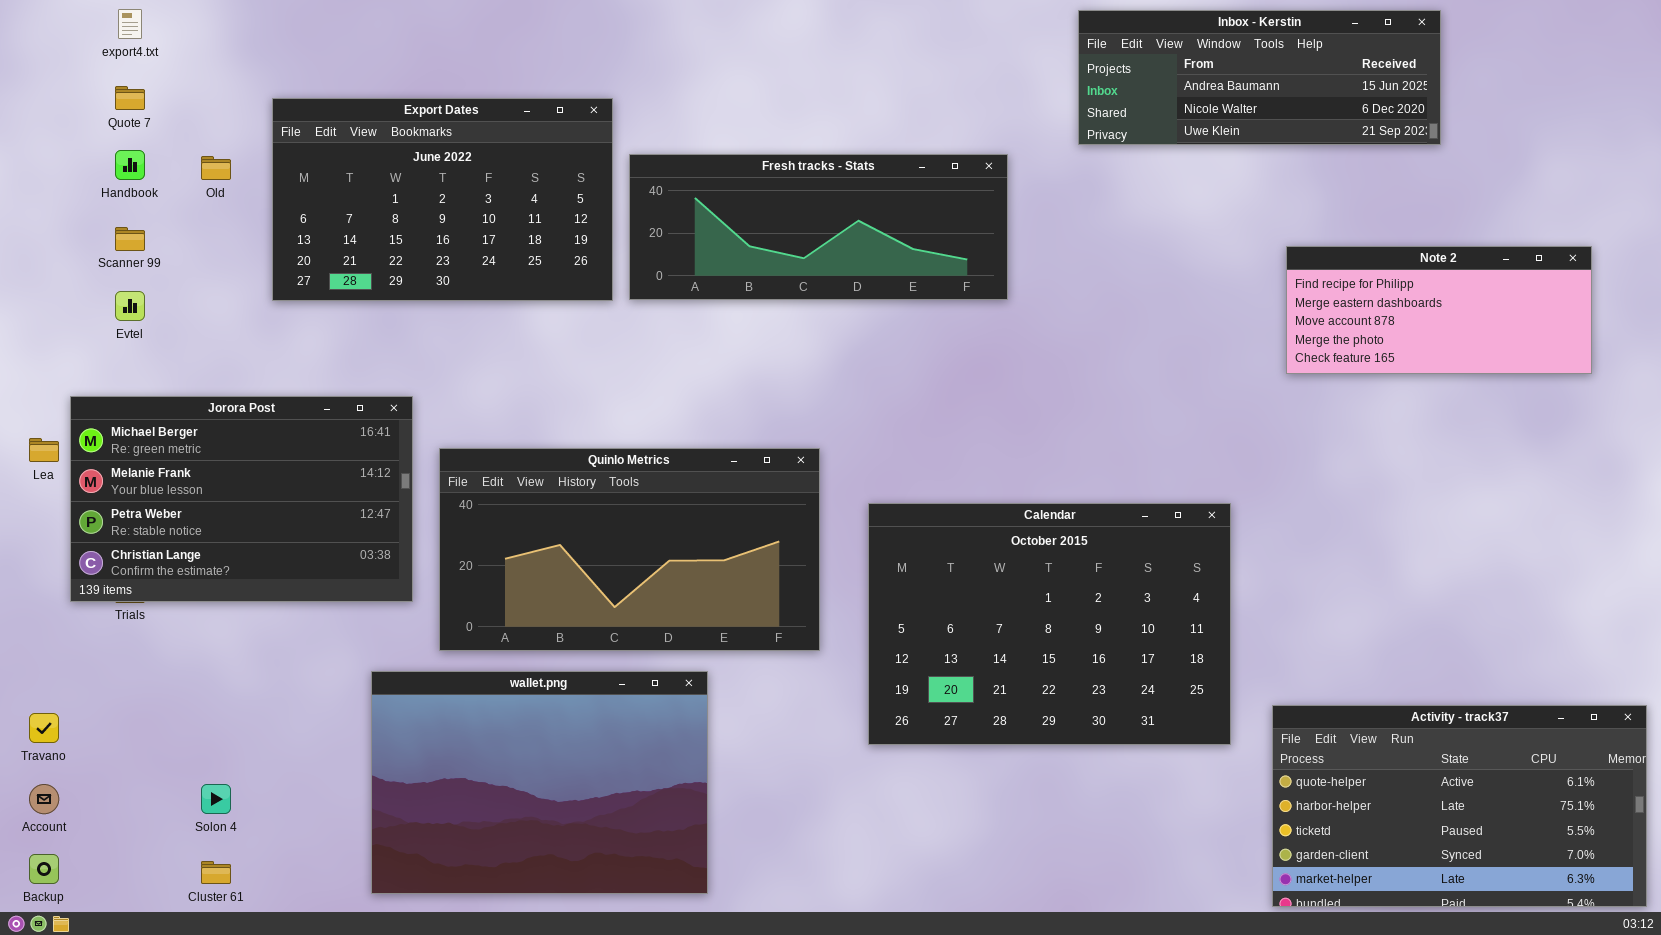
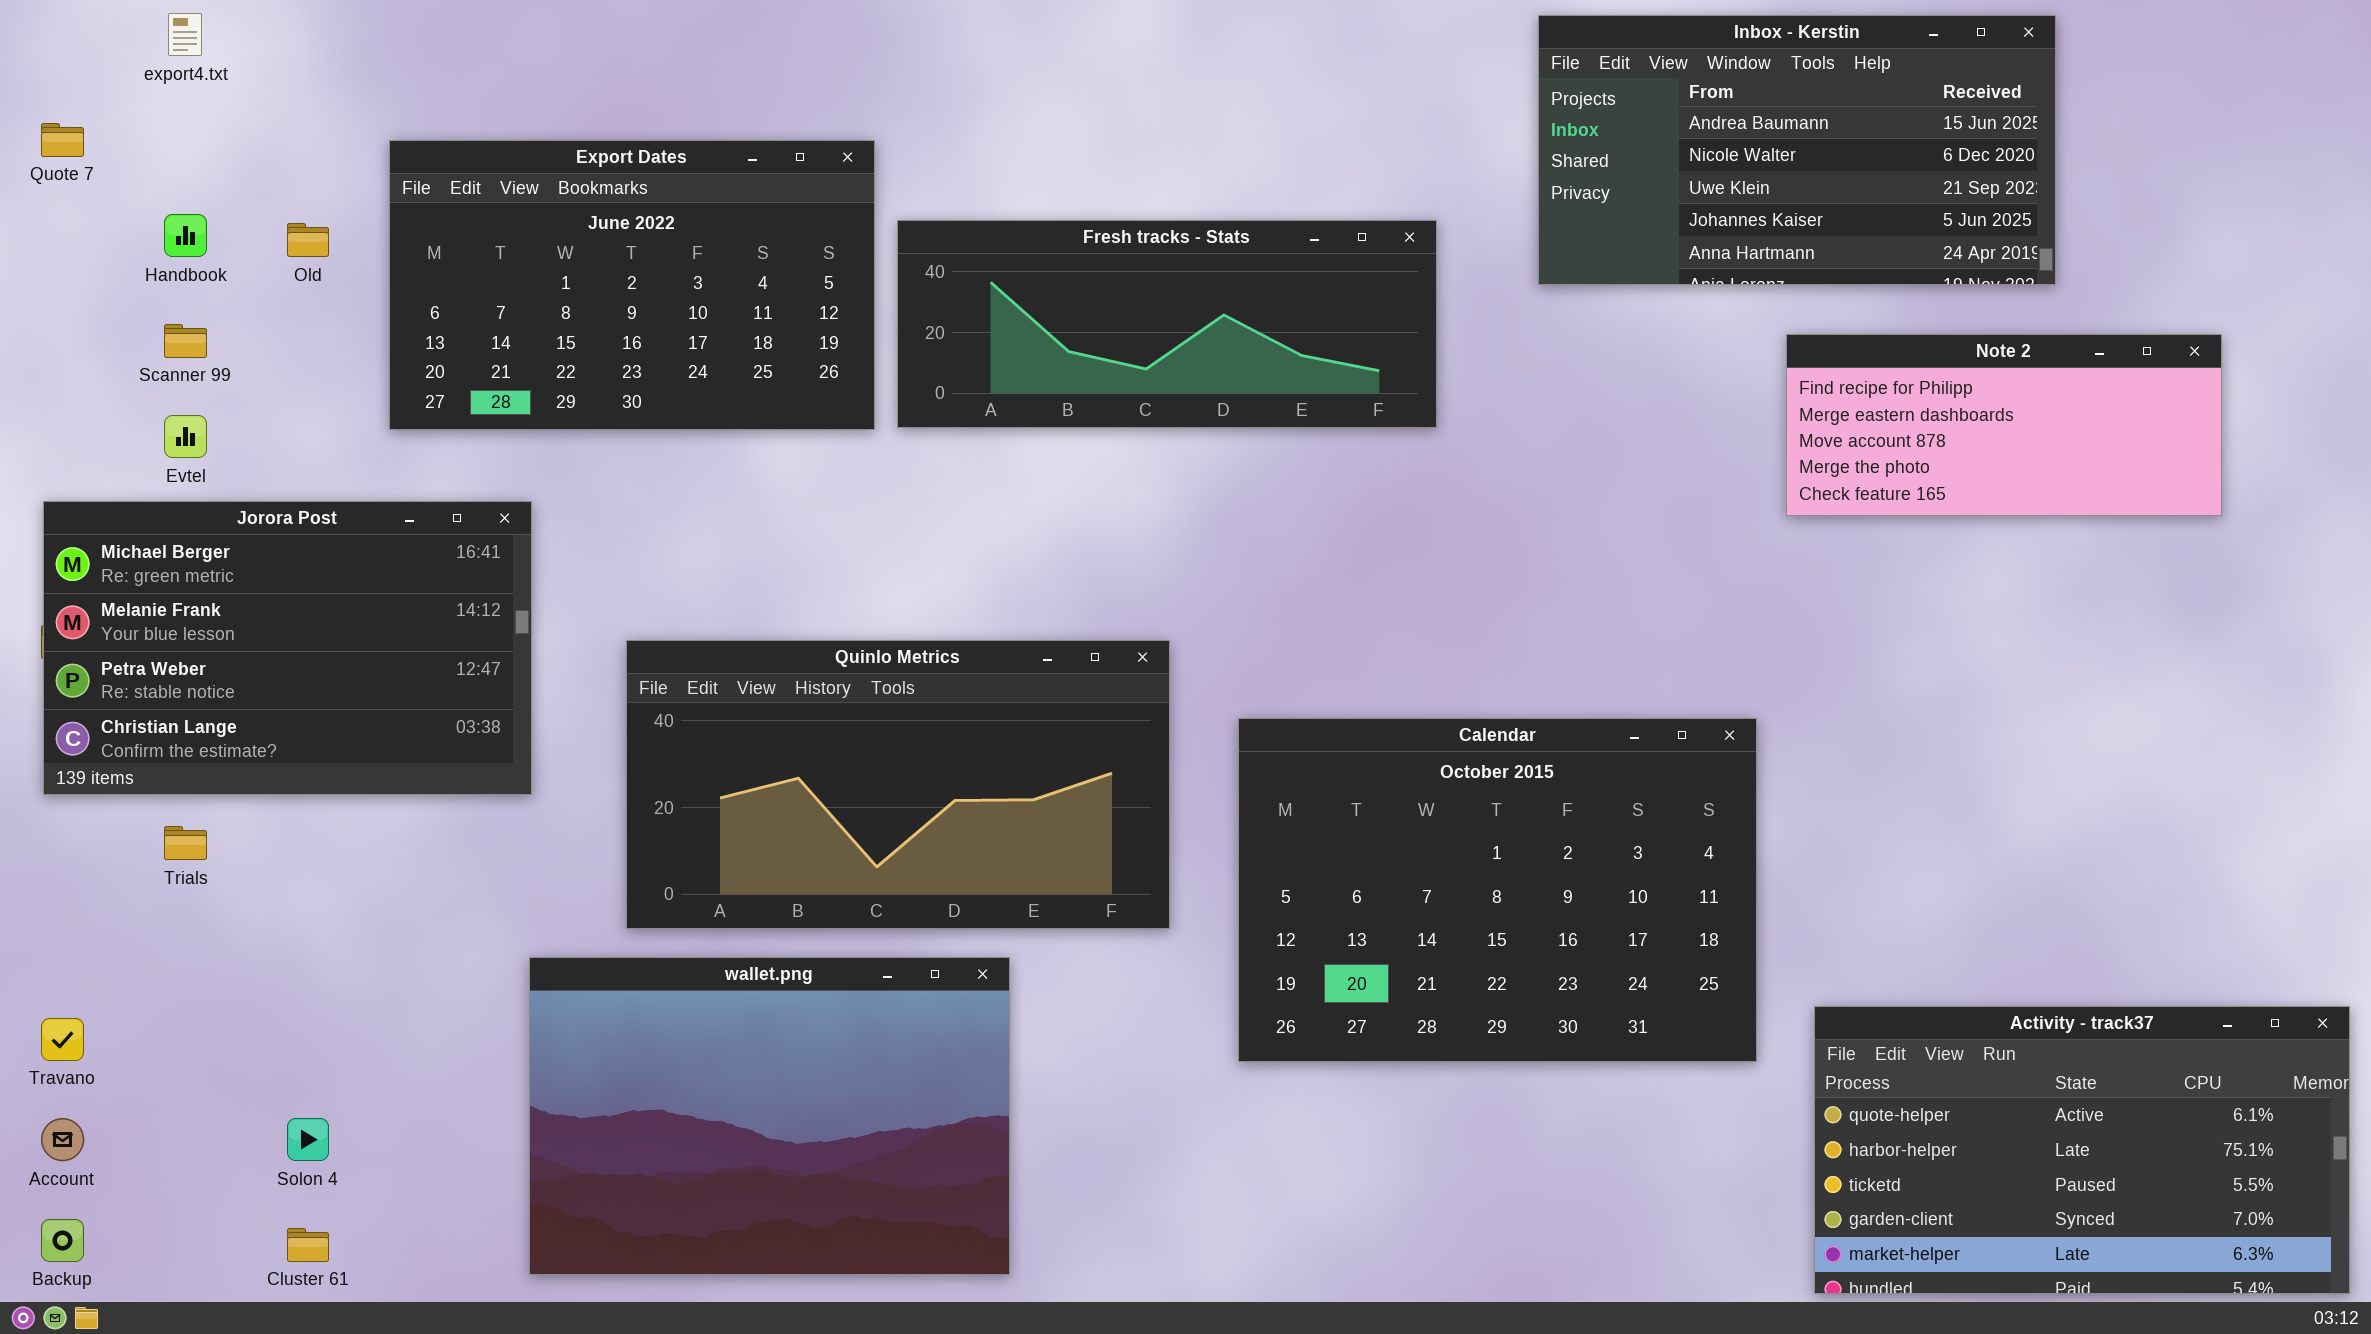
Inbox - Kerstin: [1078,10,1441,145] -> [1538,15,2056,285], resized
Quote 7: [115,86,145,110] -> [41,123,84,157], moved
Note 2: [1286,246,1592,374] -> [1786,334,2222,516], moved
Jorora Post: [70,396,413,602] -> [43,501,532,795], moved

